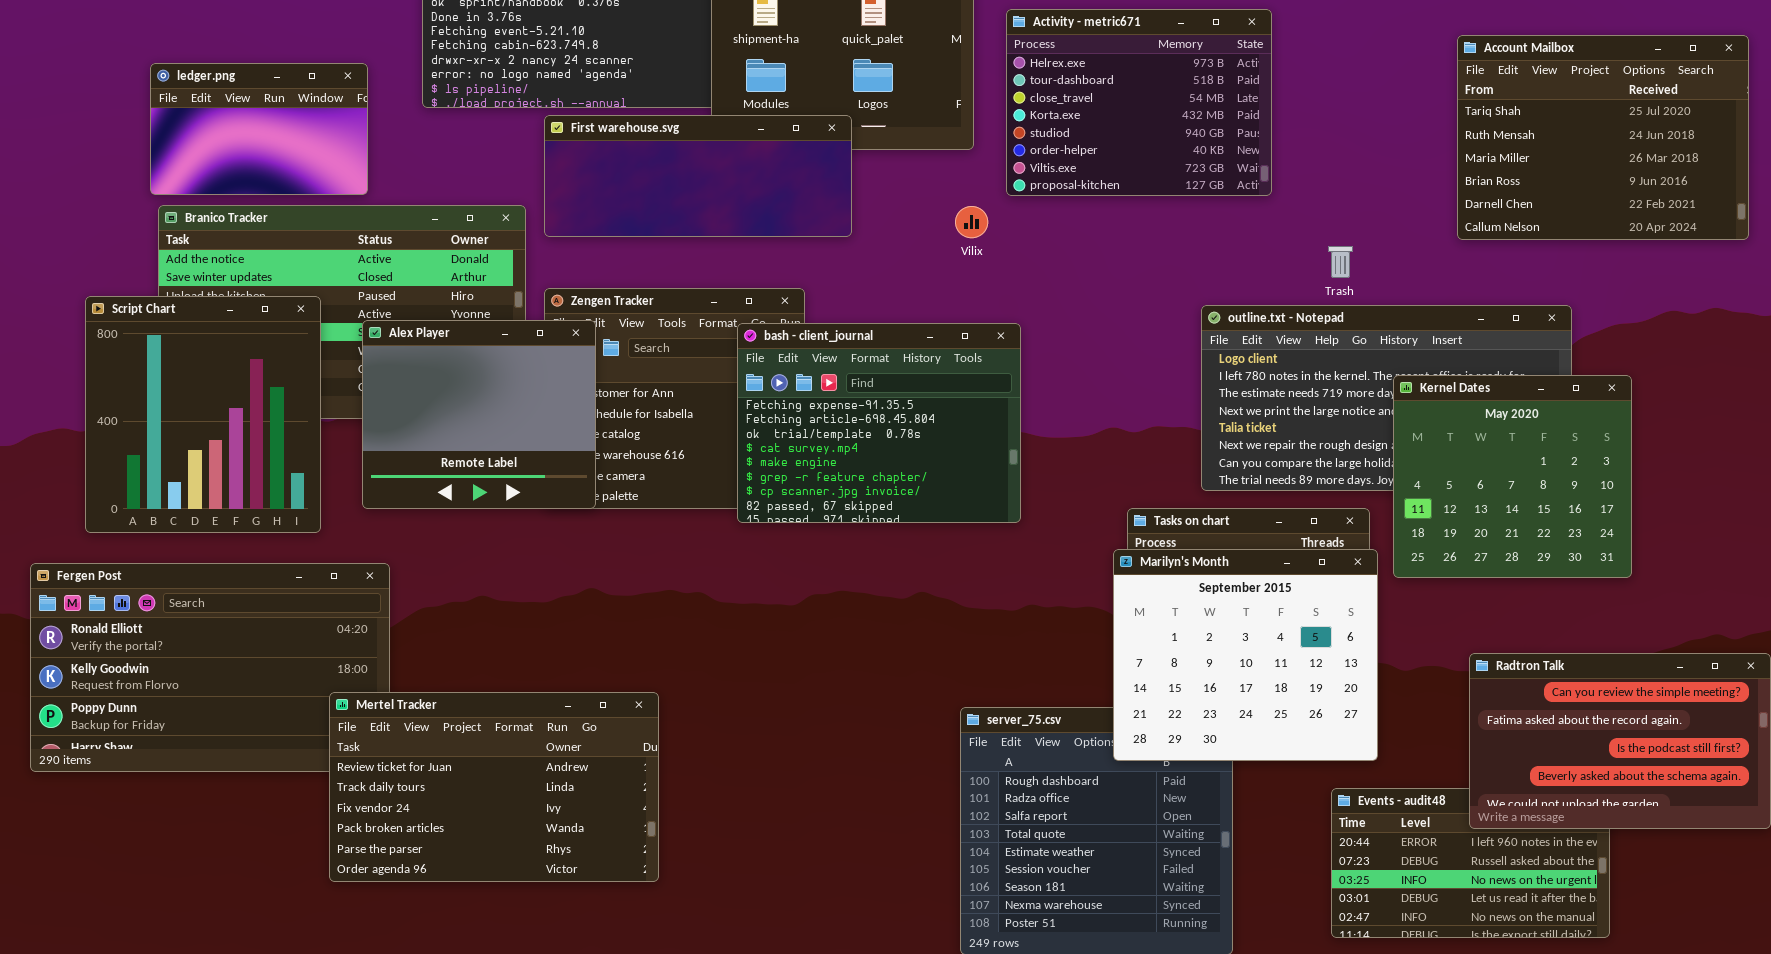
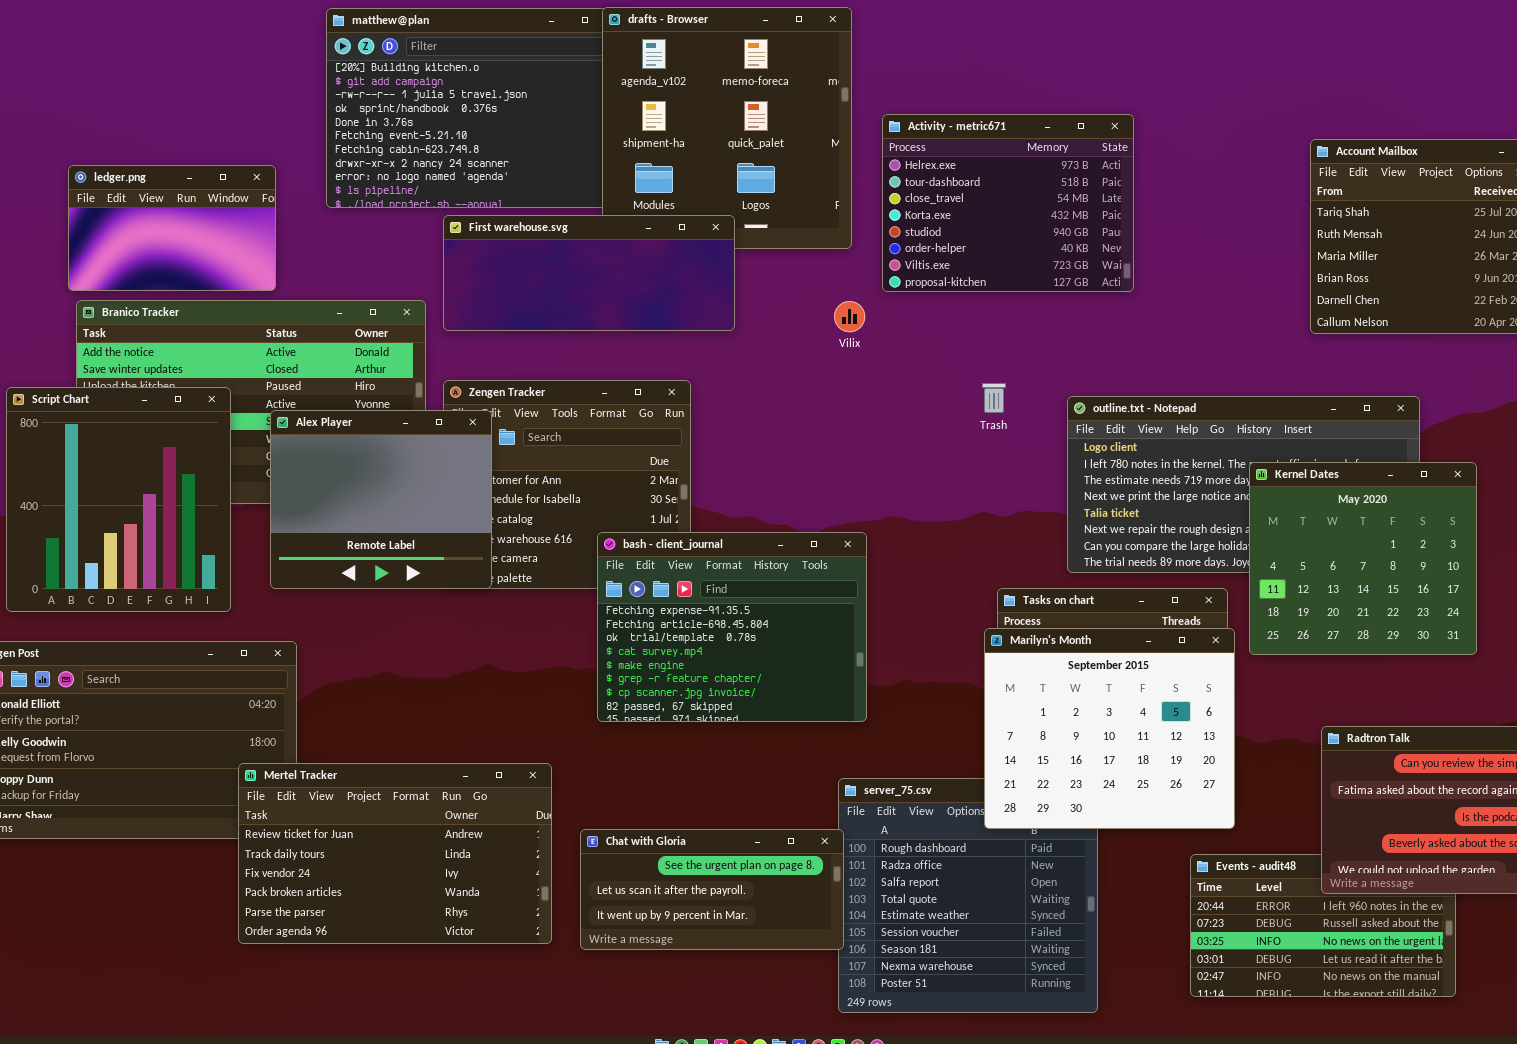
Trash: [1328,246,1353,278] -> [982,383,1006,413], moved
bash - client_journal: [737,323,1021,523] -> [597,532,867,722], moved
Chat with Gloria: none -> [580,829,844,950], opened

